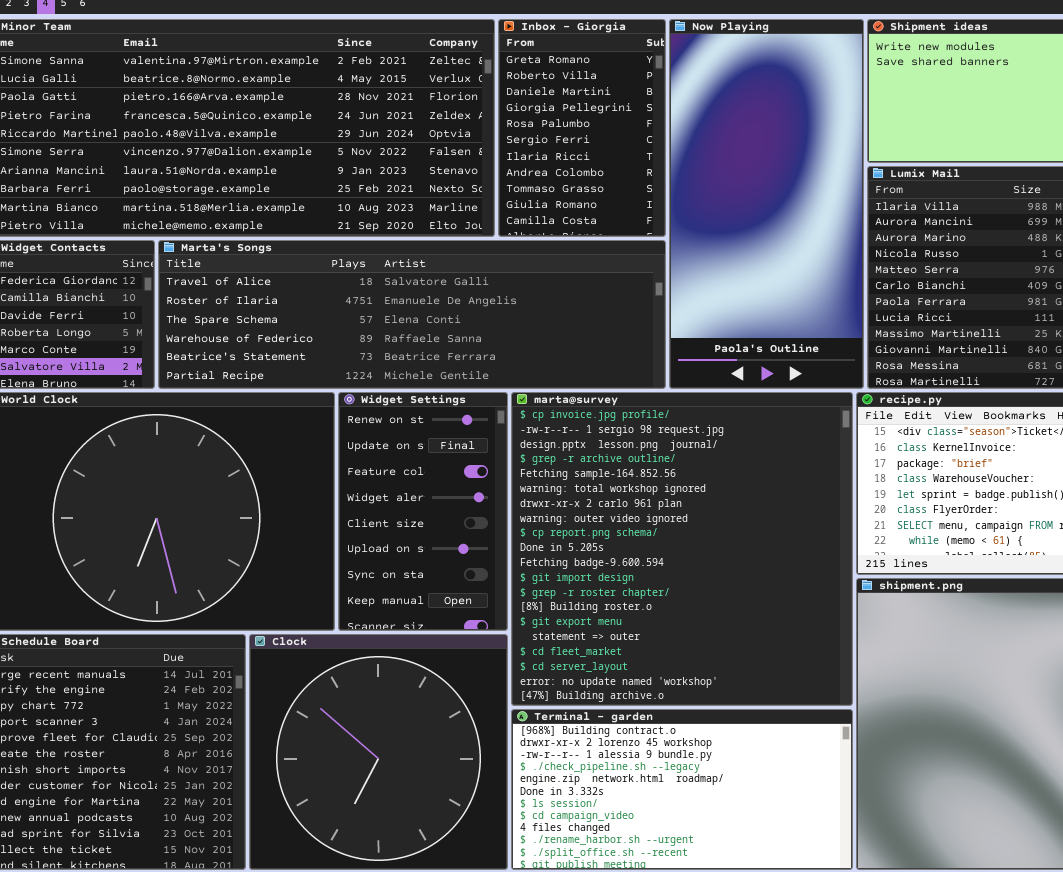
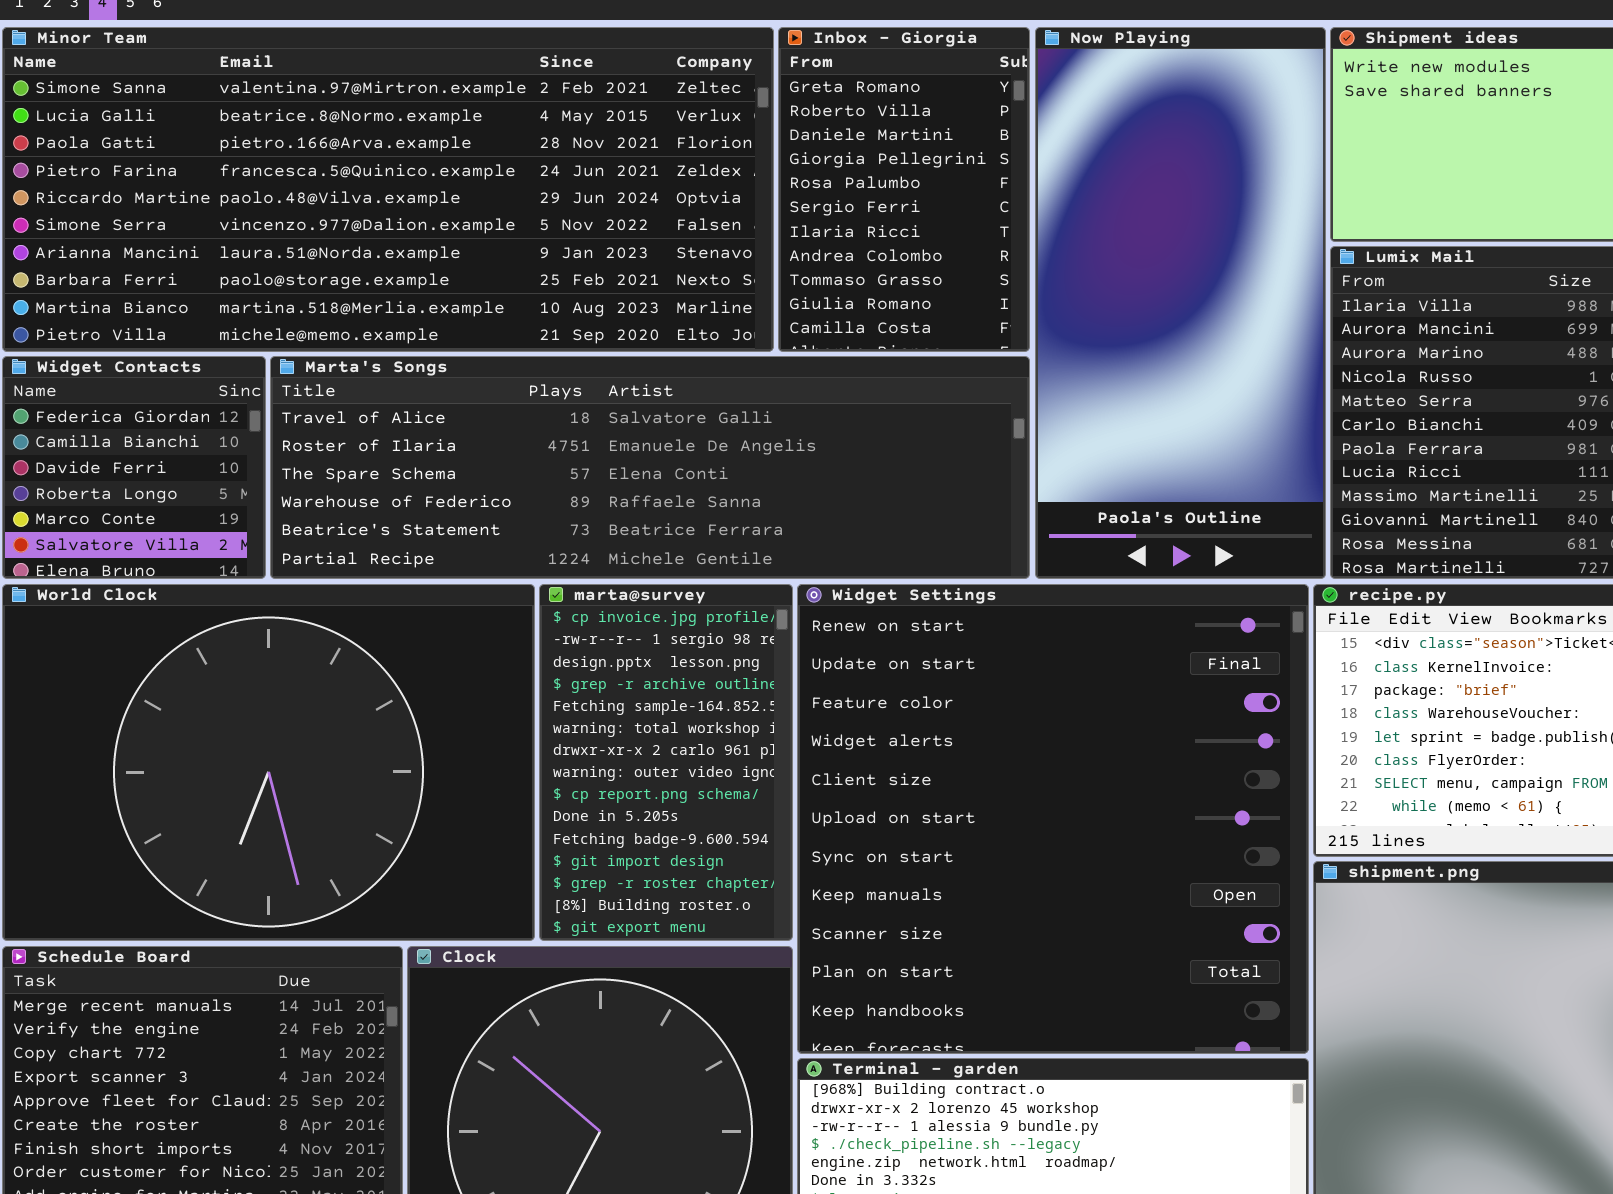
Widget Settings: [338,392,508,631] -> [797,584,1309,1054], moved, resized
marta@survey: [511,392,853,706] -> [539,584,793,941], moved, resized

